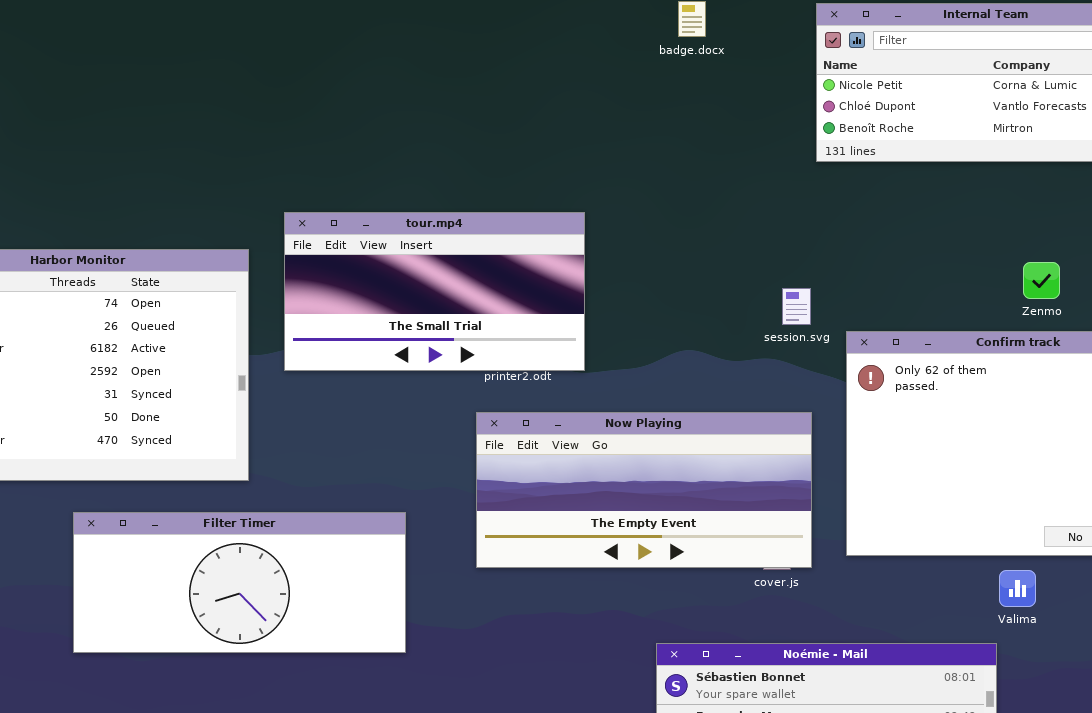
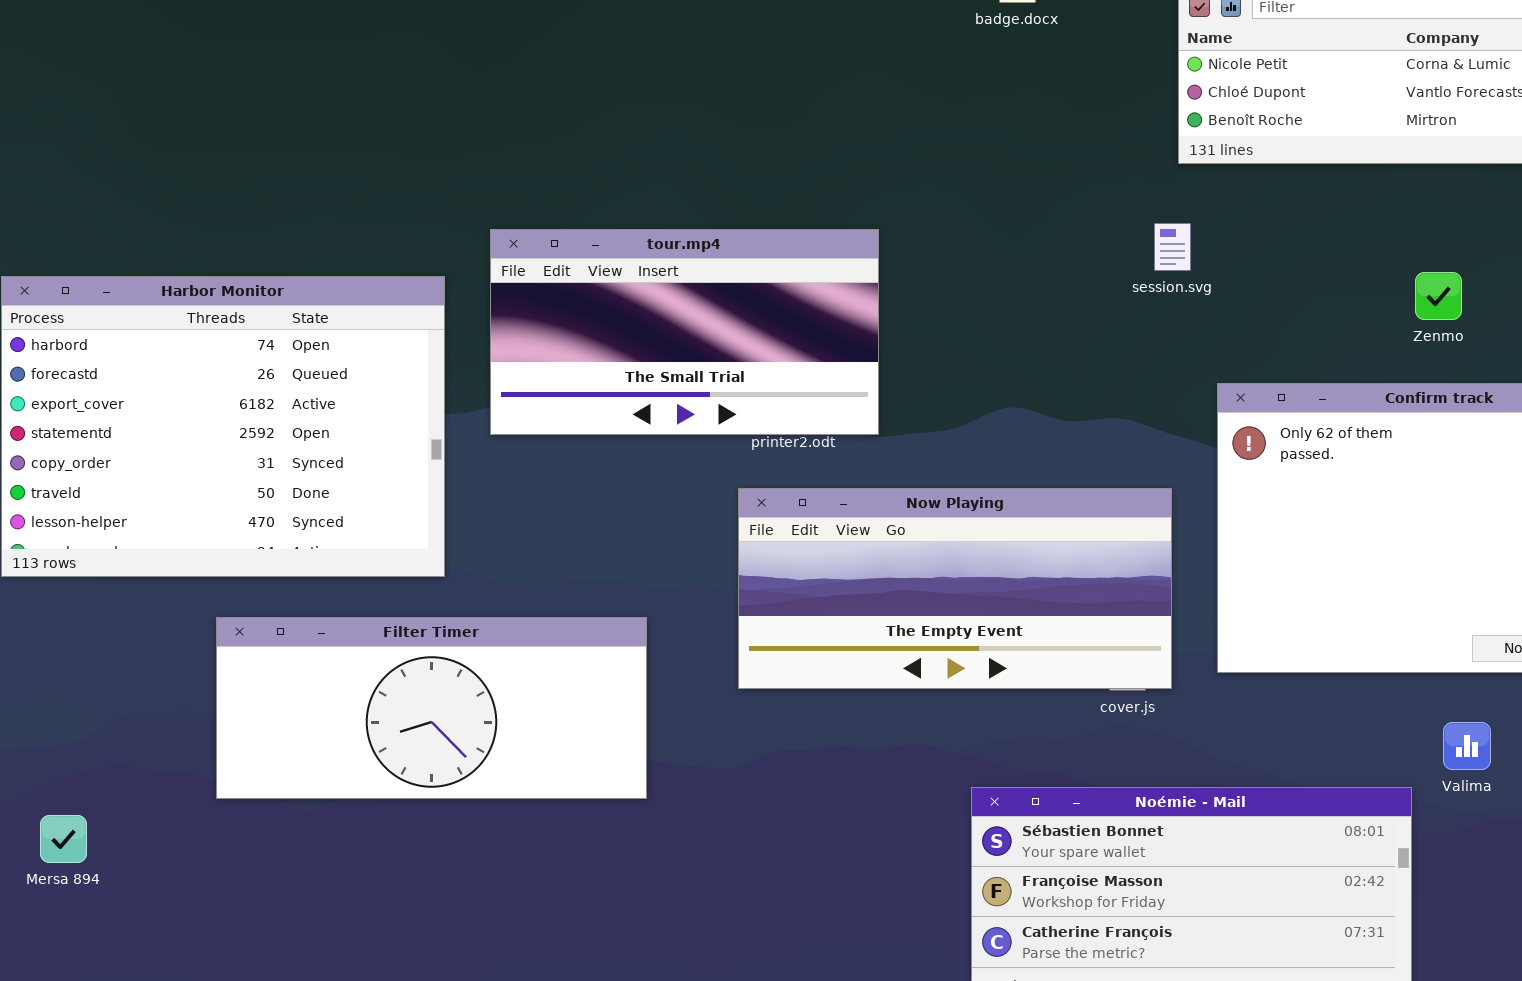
Zenmo: [1023,262,1060,299] -> [1415,272,1462,320], moved
session.svg: [782,288,811,325] -> [1154,223,1191,271], moved
Valima: [999,570,1036,607] -> [1443,722,1491,770], moved

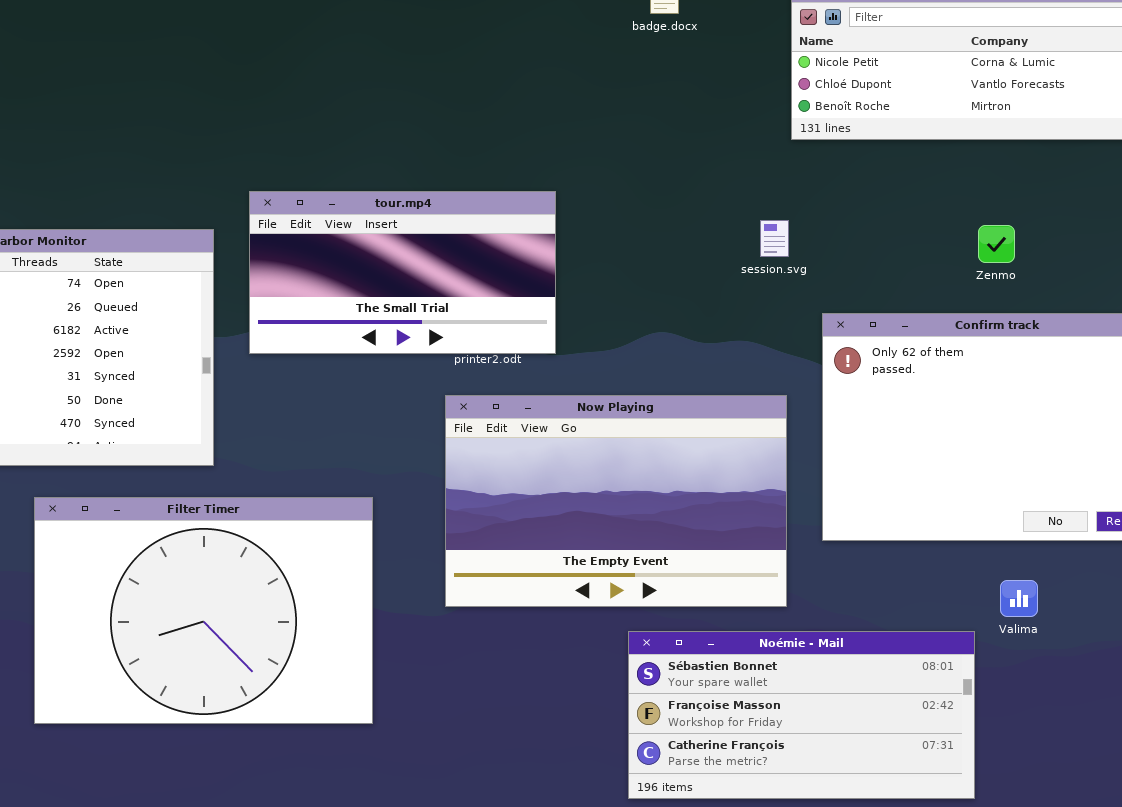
session.svg: [1154,223,1191,271] -> [760,220,789,257], moved
Now Playing: [738,488,1172,689] -> [445,395,787,607], resized
Filter Timer: [216,617,647,799] -> [34,497,373,724], resized

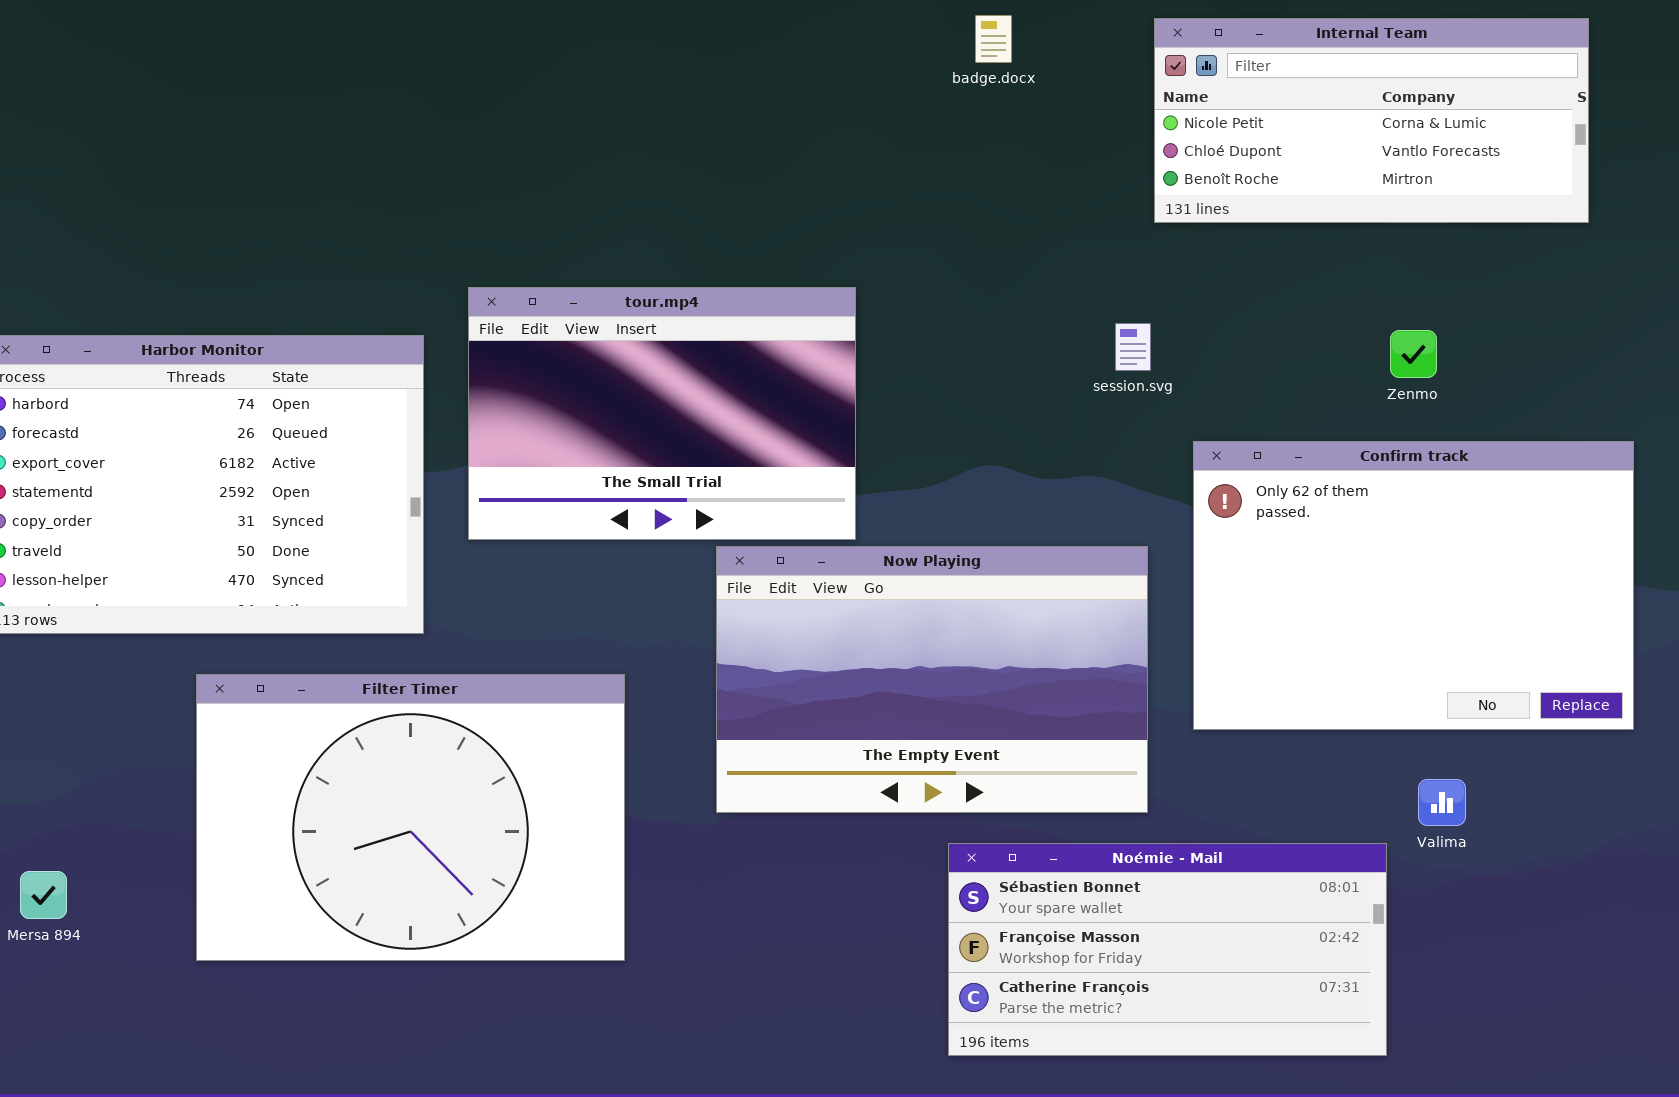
tour.mp4: [249,191,556,354] -> [468,287,856,540], resized

